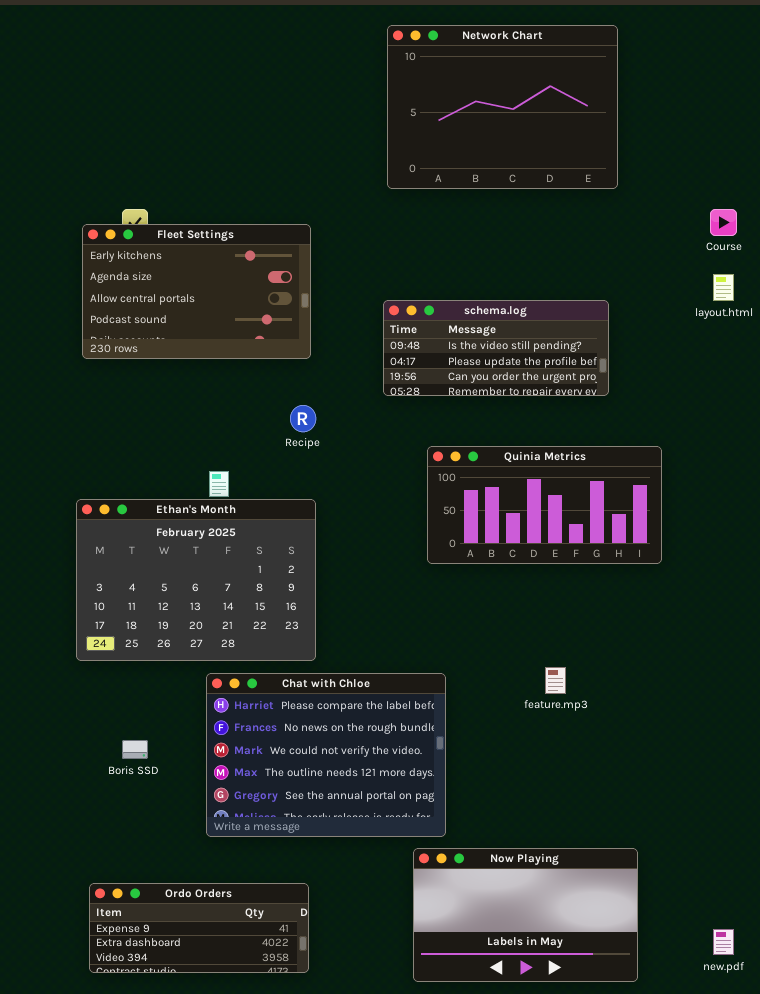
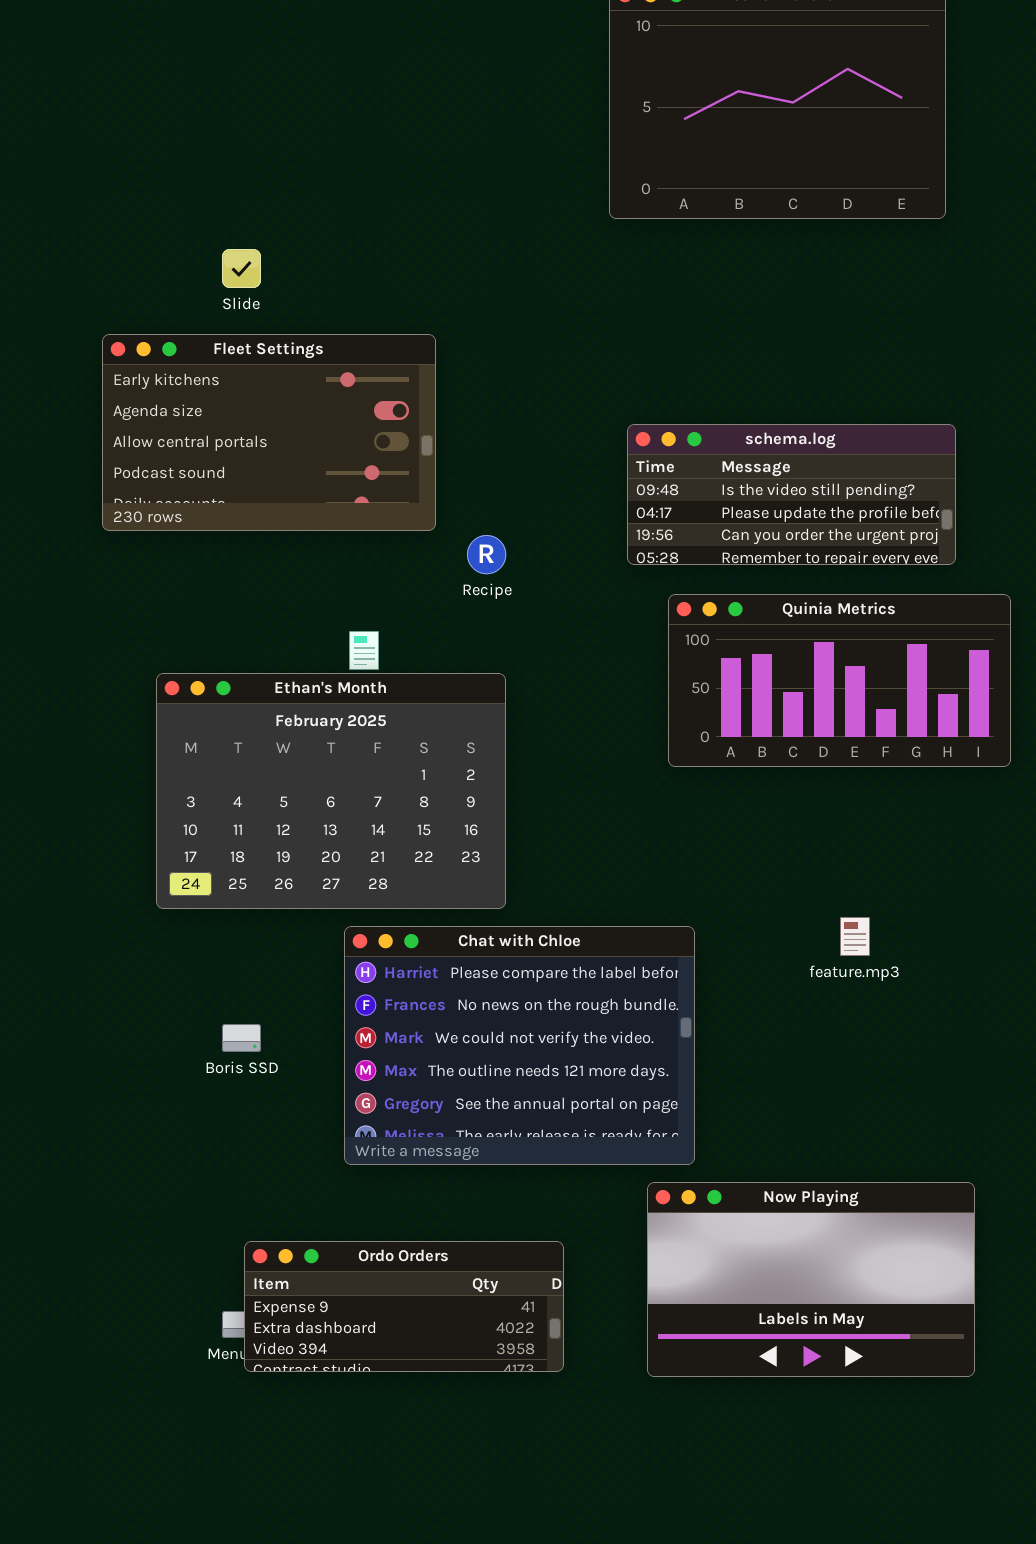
Fleet Settings: [82,224,311,359] -> [102,334,436,531], moved
schema.log: [383,300,609,396] -> [627,424,956,565], moved
Ordo Orders: [89,883,309,973] -> [244,1241,564,1372], moved

